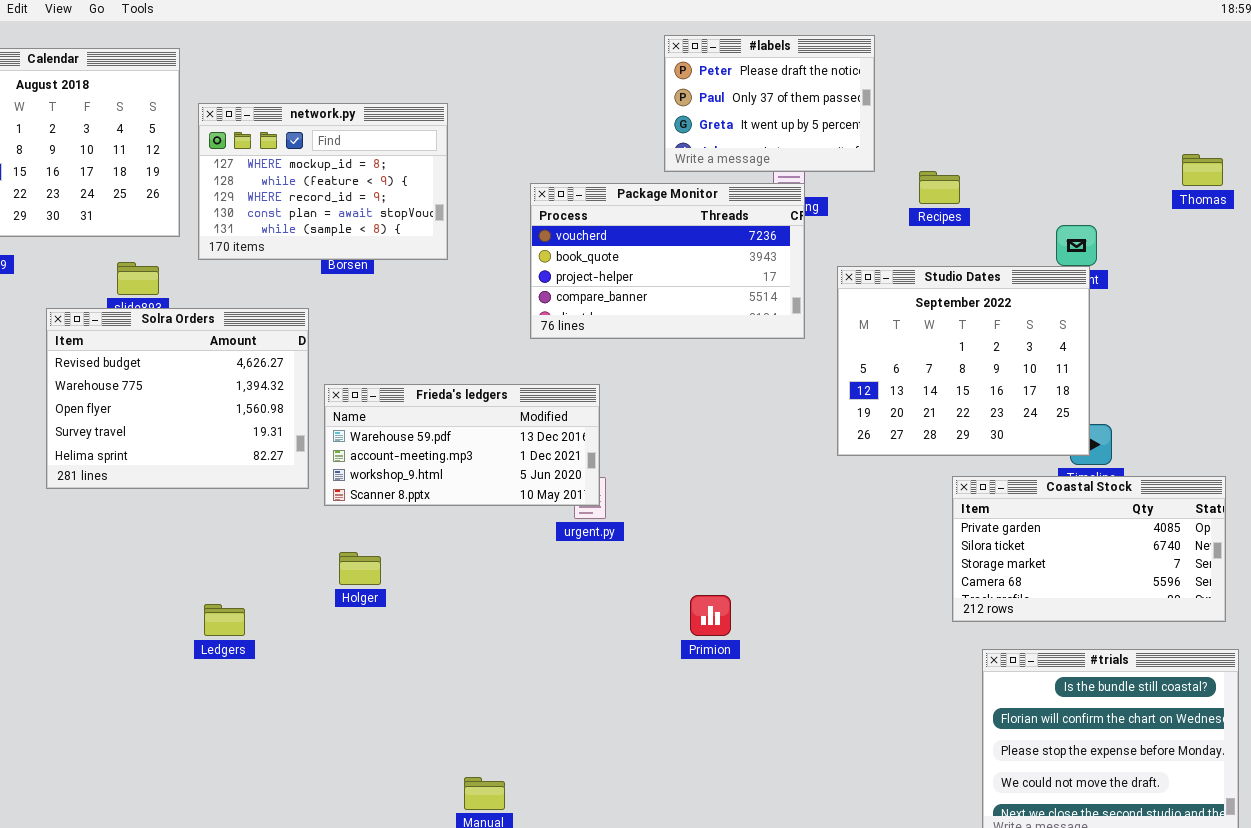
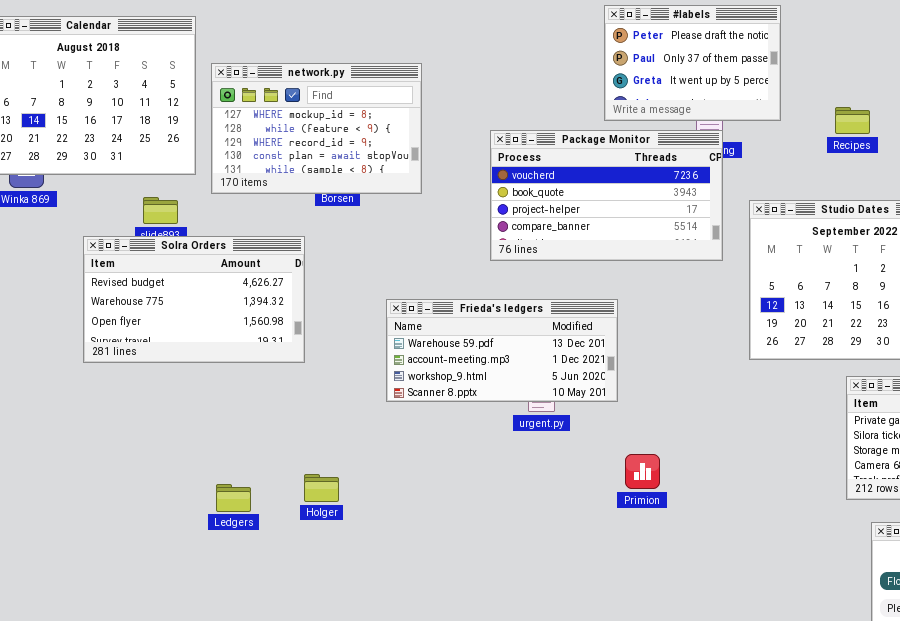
Recipes: [919,171,960,204] -> [835,107,870,134], moved
Solra Orders: [46,308,309,489] -> [83,236,305,363], resized
Frieda's ledgers: [324,384,600,506] -> [386,299,618,402], moved
Holger: [339,552,381,585] -> [304,474,339,502], moved
Primion: [690,595,731,636] -> [625,454,660,489], moved

